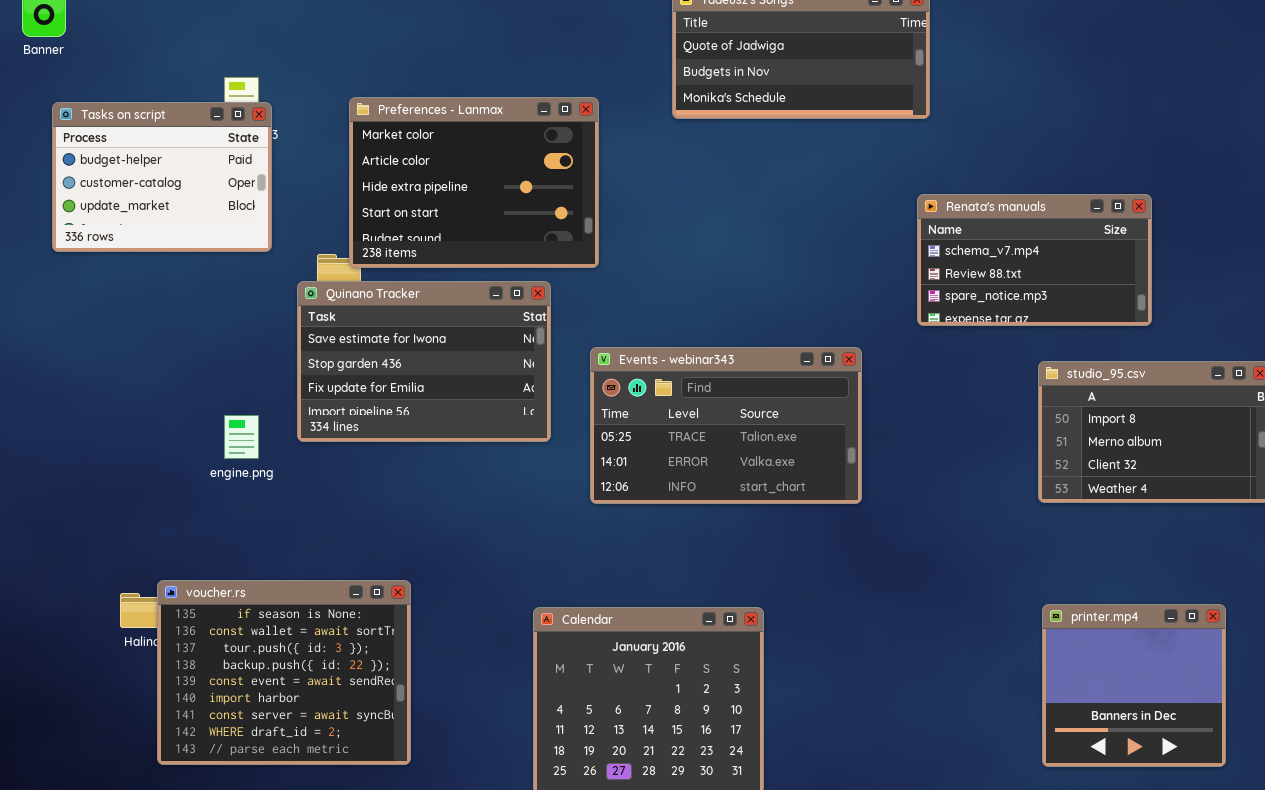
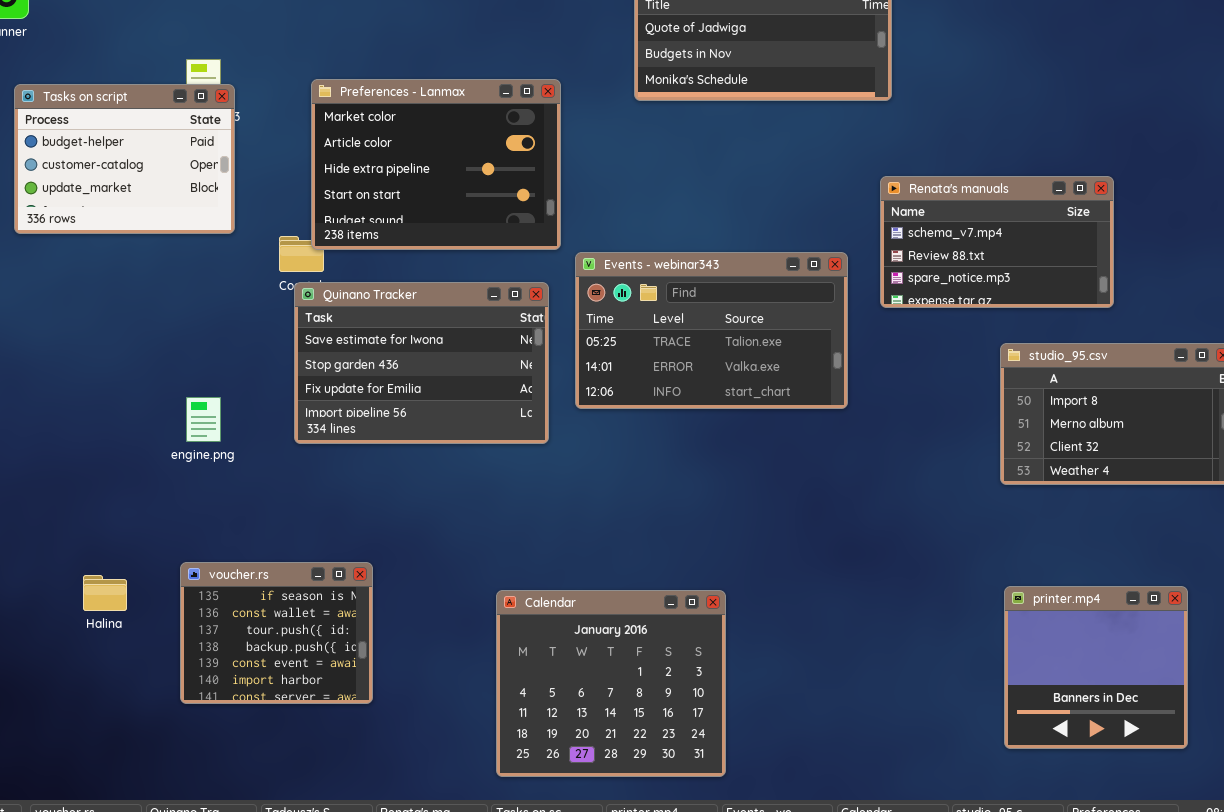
Quinano Tracker: [297,281,551,442] -> [294,282,549,444], moved
Events - webinar343: [590,347,862,504] -> [575,252,848,409], moved
voucher.rs: [157,580,411,765] -> [180,562,373,704], resized

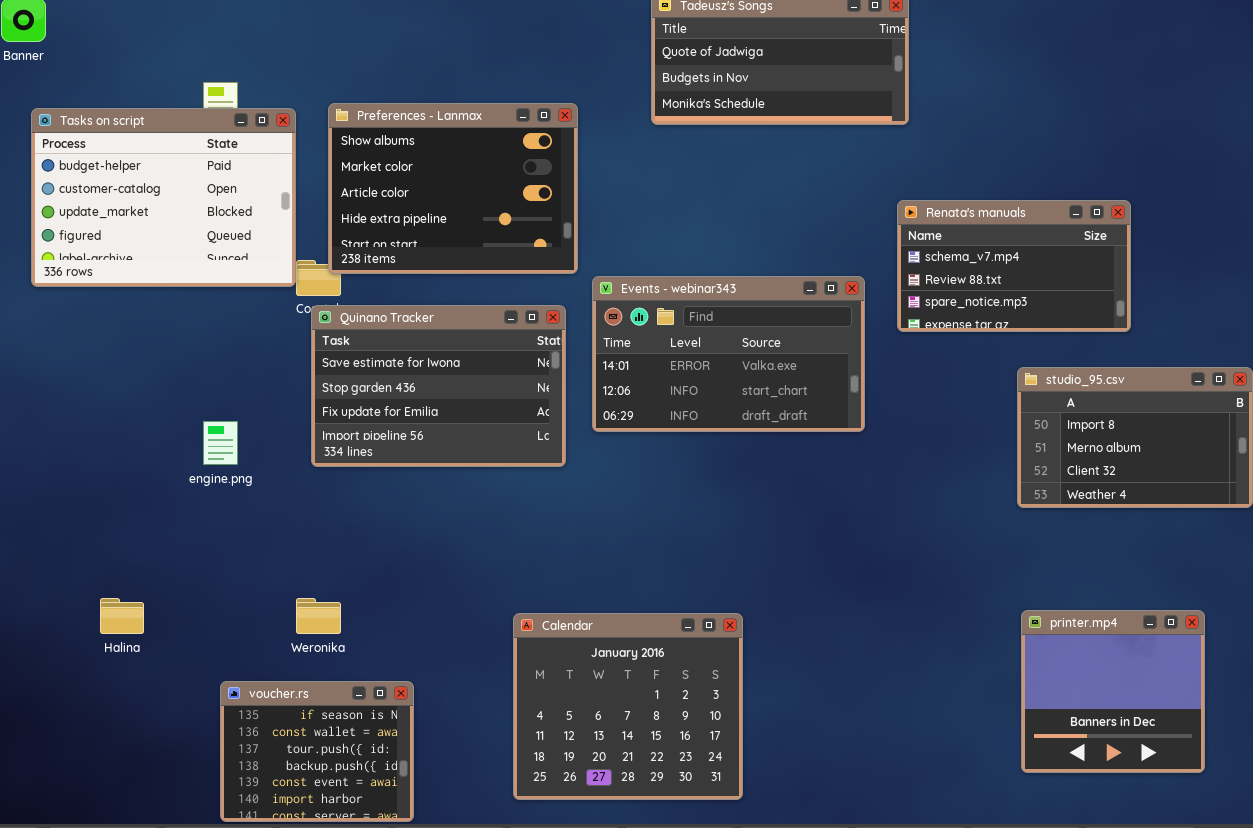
Preferences - Lanmax: [311,79,561,250] -> [328,103,578,274], scrolled up 1 row
Tasks on script: [14,84,235,234] -> [31,108,296,287], resized
Events - webinar343: [575,252,848,409] -> [592,276,865,432], scrolled down 1 row
voucher.rs: [180,562,373,704] -> [220,681,414,822], moved

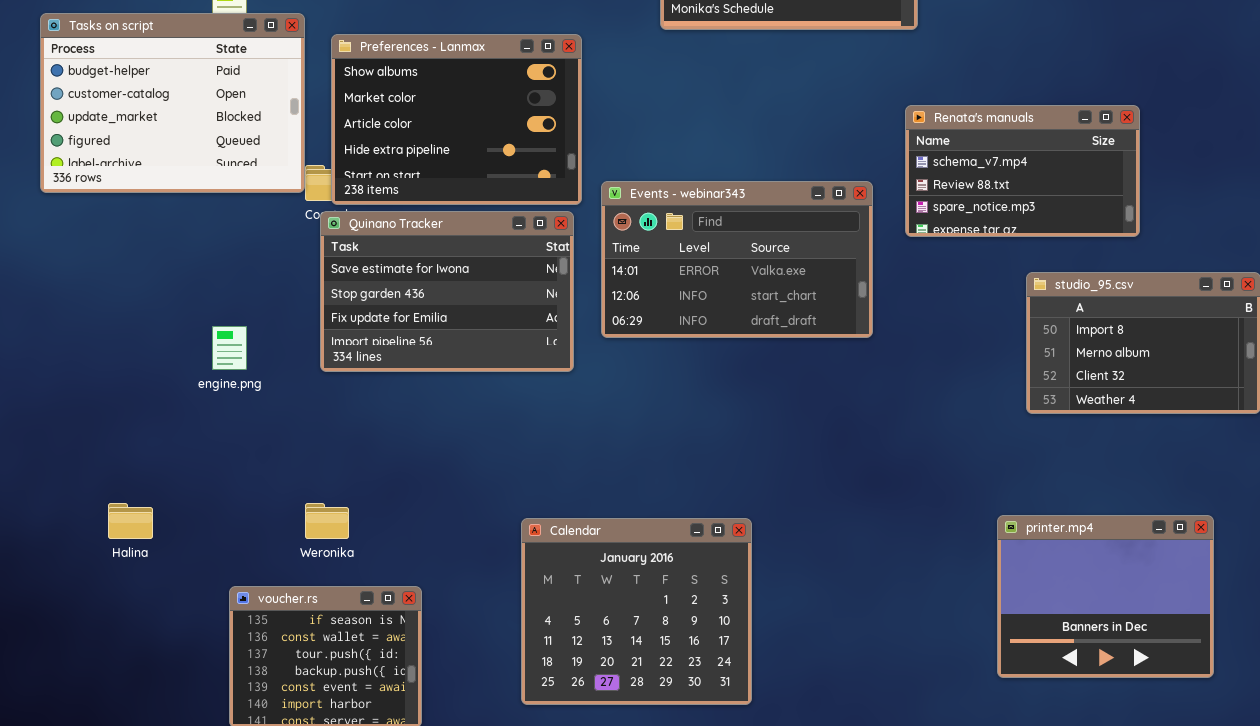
Preferences - Lanmax: [328,103,578,274] -> [331,34,582,205], moved
printer.mp4: [1021,610,1205,773] -> [997,515,1214,678], resized

